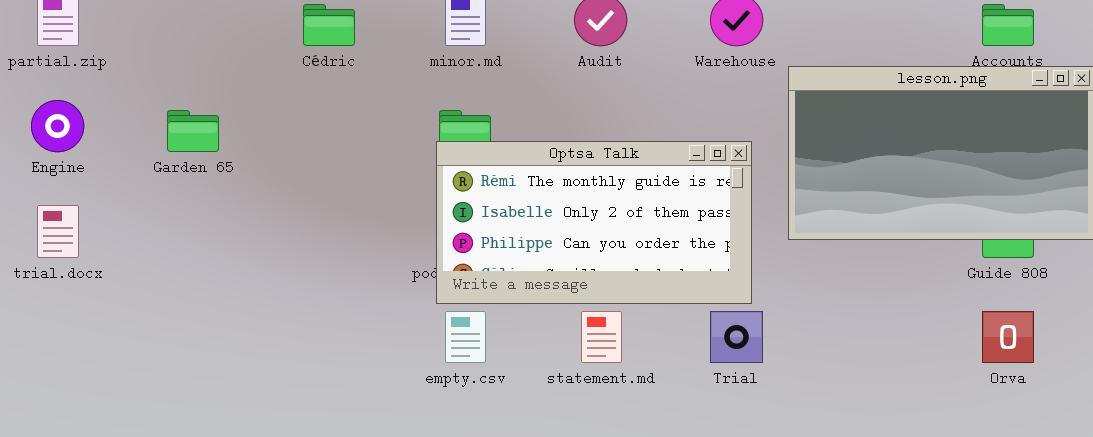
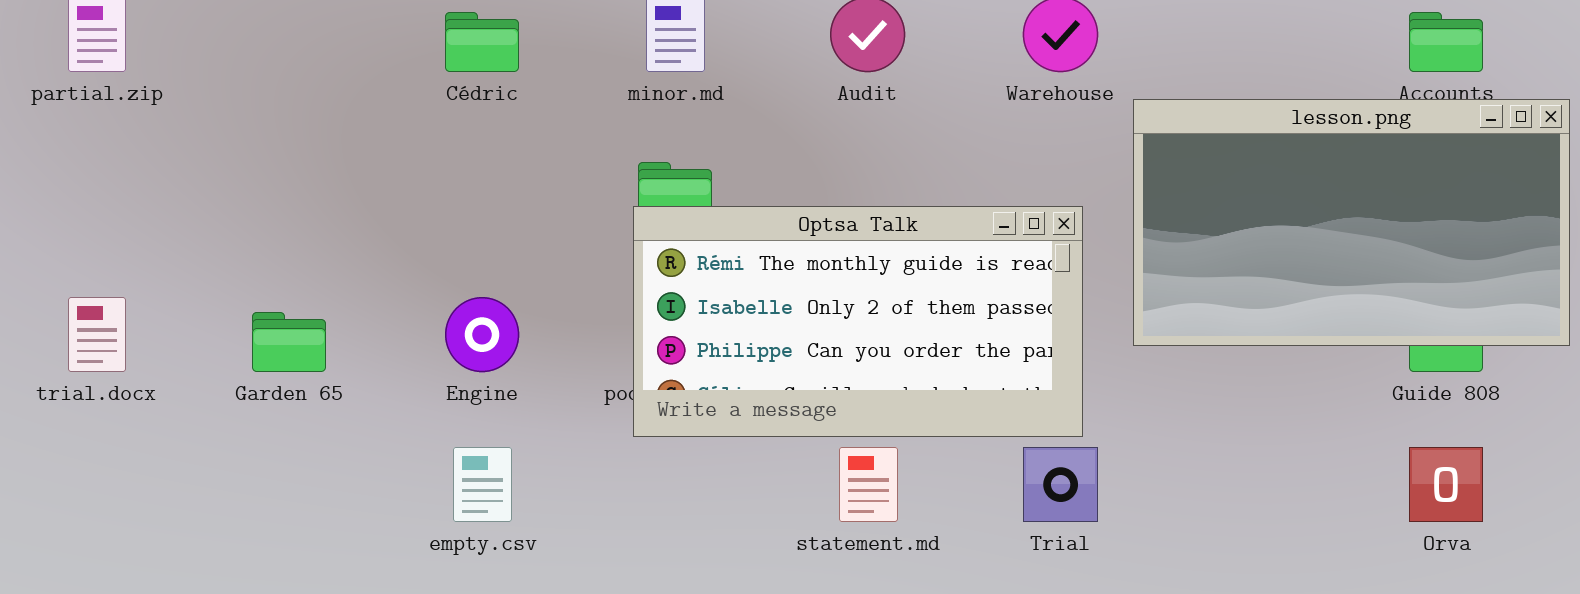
Engine: [31,100,84,152] -> [445,297,519,372], moved
Garden 65: [167,110,219,152] -> [252,312,326,372], moved
empty.csv: [445,311,486,363] -> [453,447,512,522], moved

